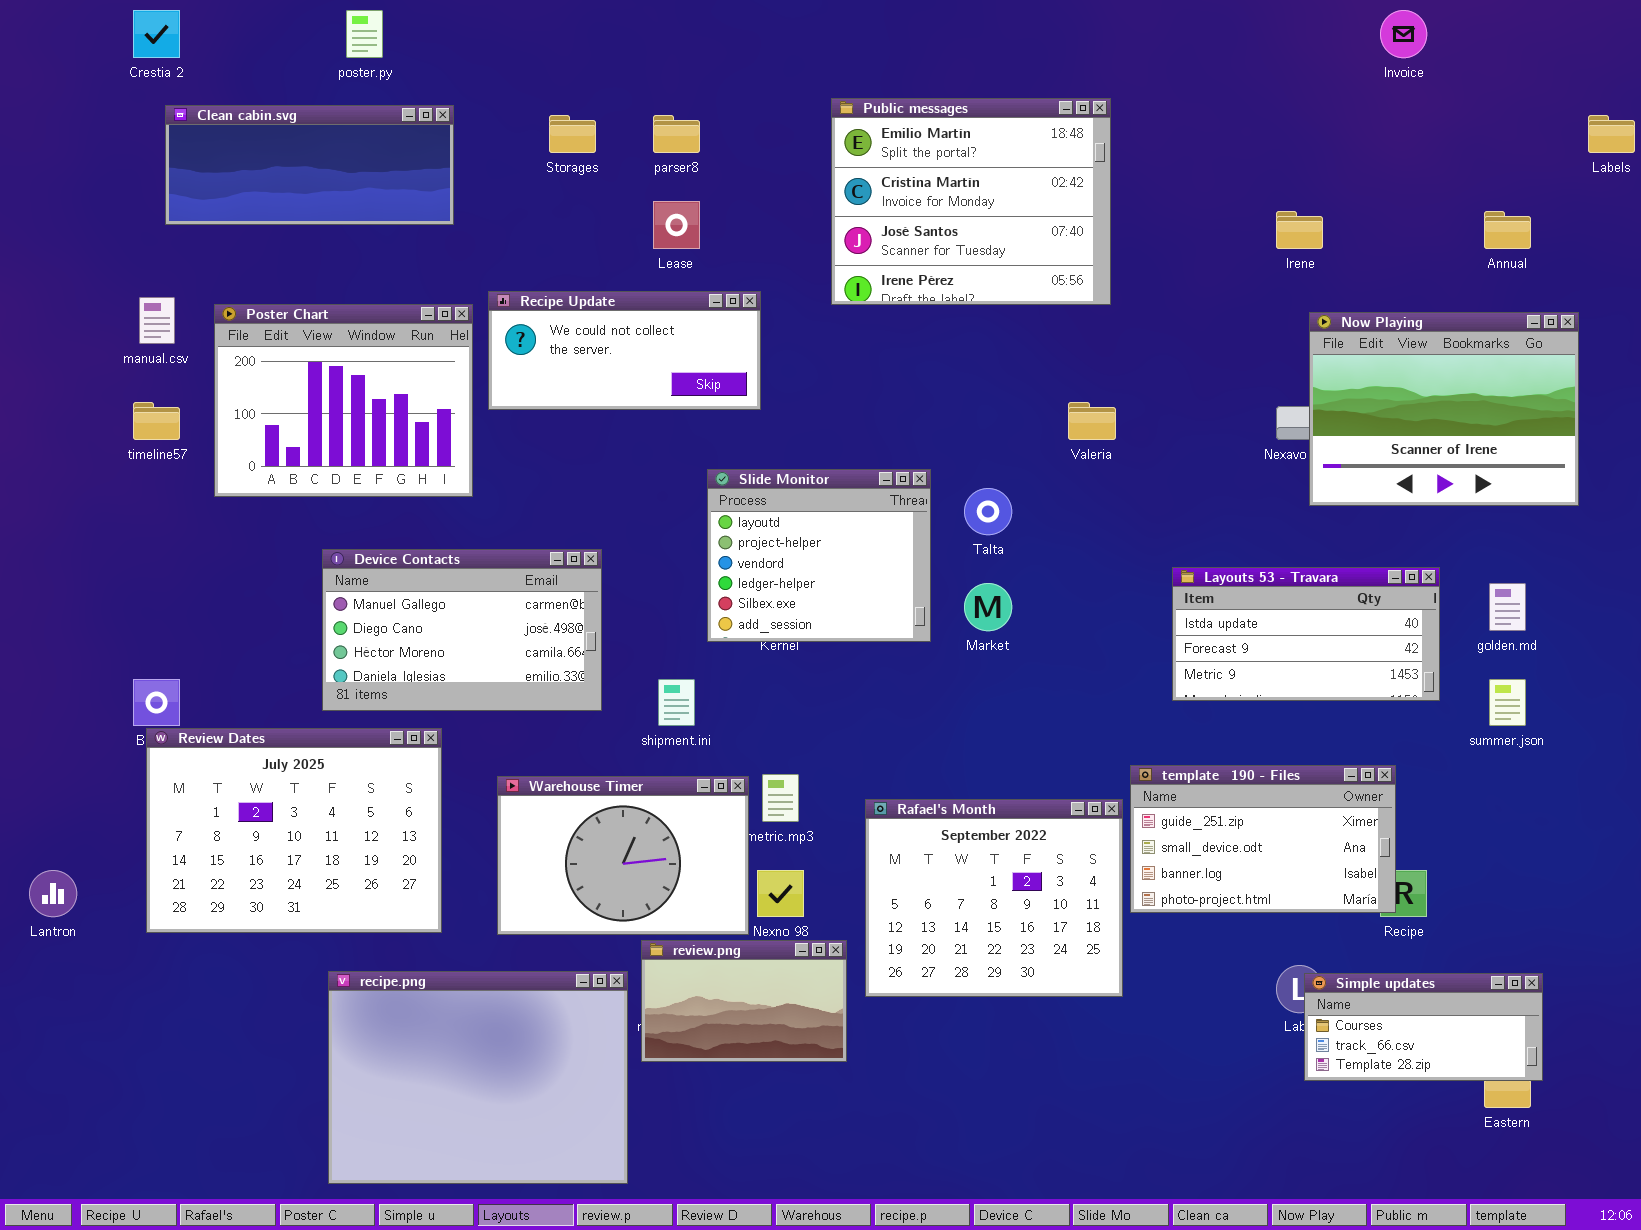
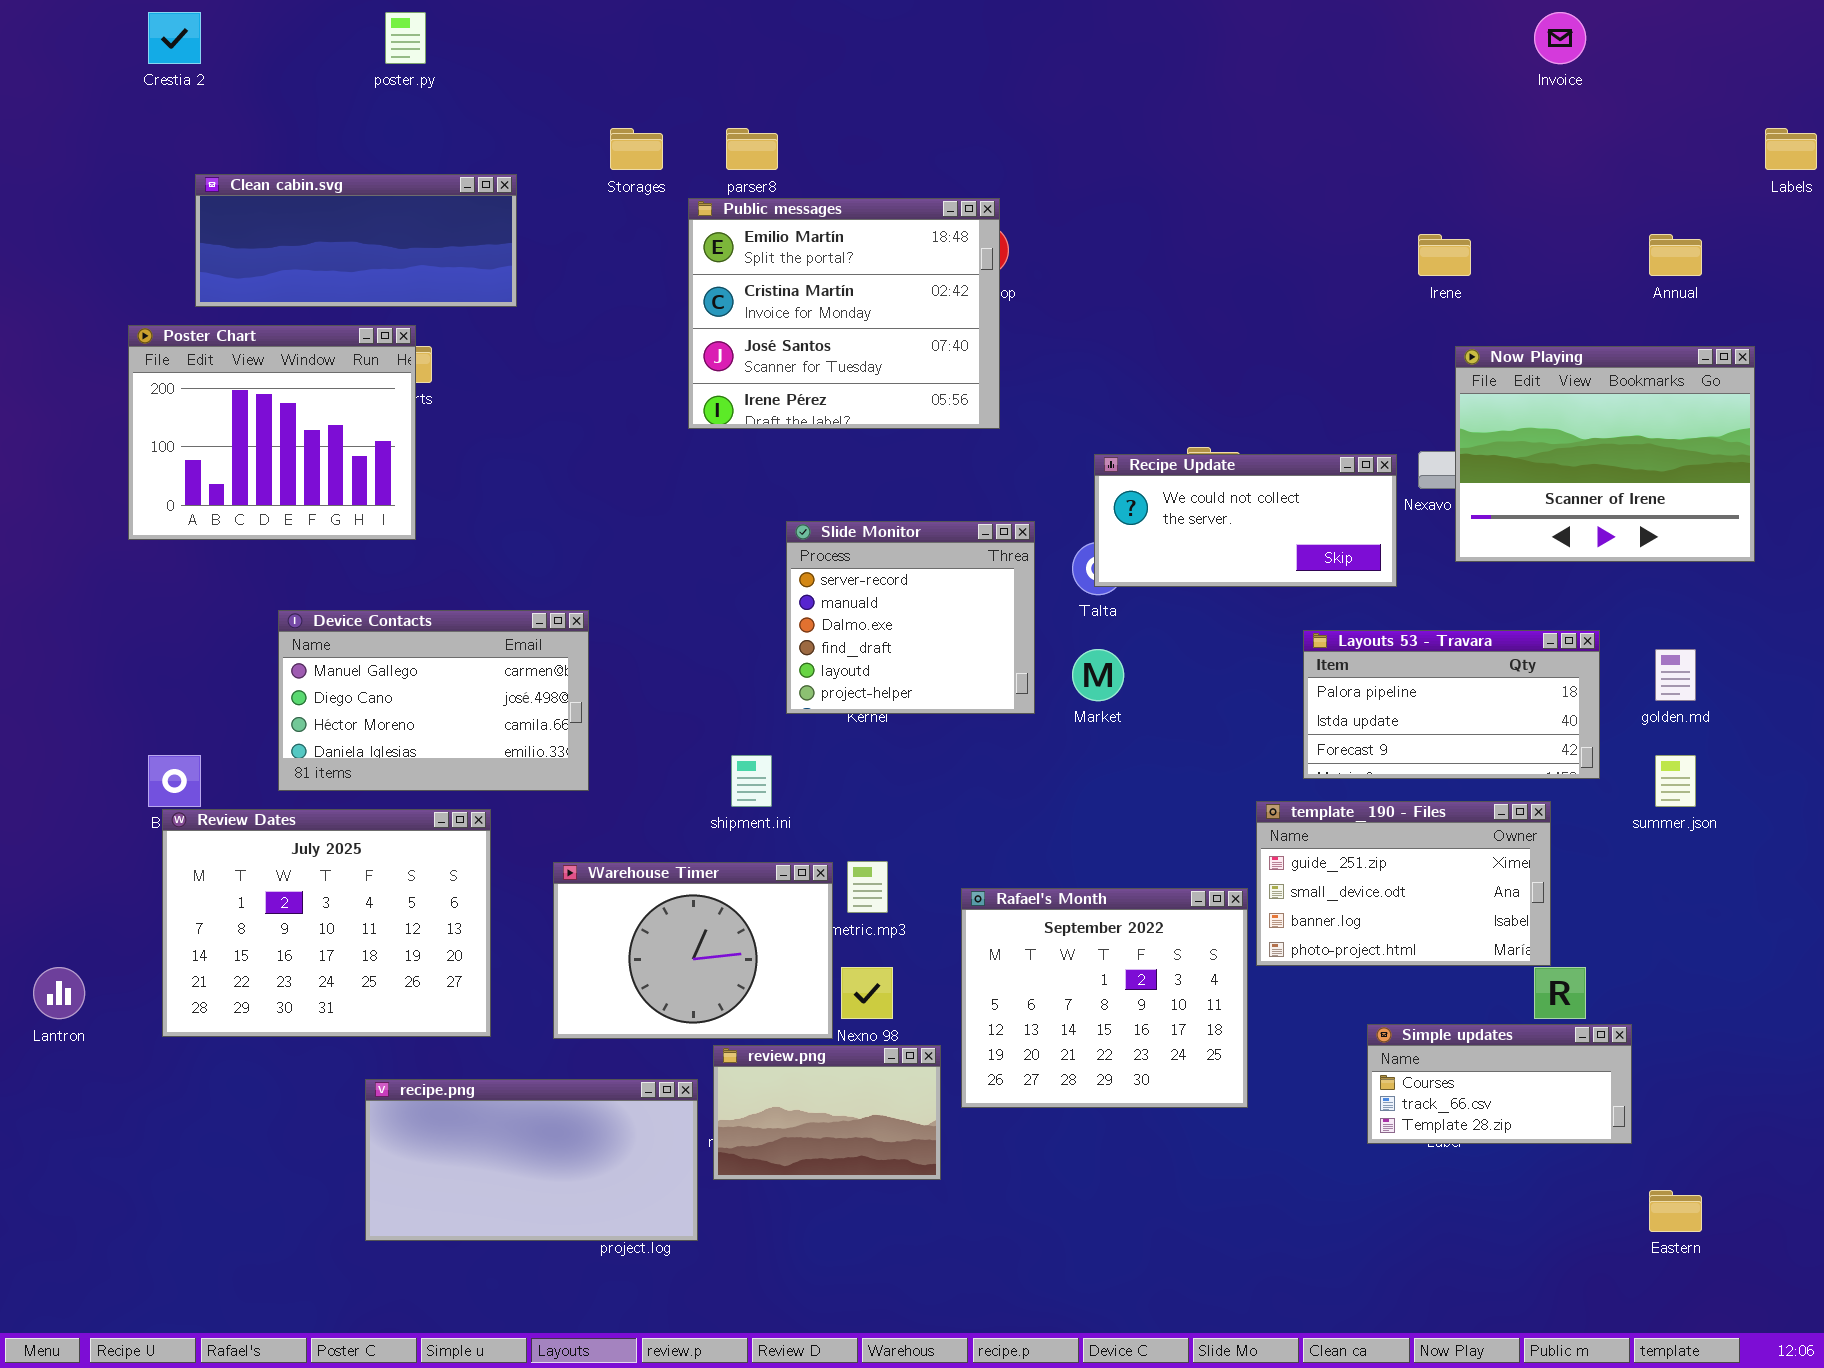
Public messages: [831,98,1111,305] -> [688,198,1000,429], moved
Clean cabin.svg: [165,105,454,225] -> [195,174,517,307], moved
Recipe Update: [488,291,761,410] -> [1094,454,1397,587], moved
Poster Chart: [214,304,473,497] -> [128,325,416,540], moved
Slide Monitor: [707,469,931,642] -> [786,521,1035,714], scrolled up 4 rows
Device Contacts: [322,549,602,711] -> [278,610,589,791], moved
Layouts 53 - Travara: [1172,567,1440,701] -> [1303,630,1600,779], scrolled up 1 row
template_190 - Files: [1130,765,1396,913] -> [1256,801,1551,966], moved
recipe.png: [328,971,628,1184] -> [365,1079,698,1241], resized
Simple updates: [1304,973,1543,1081] -> [1367,1024,1632,1144], moved

